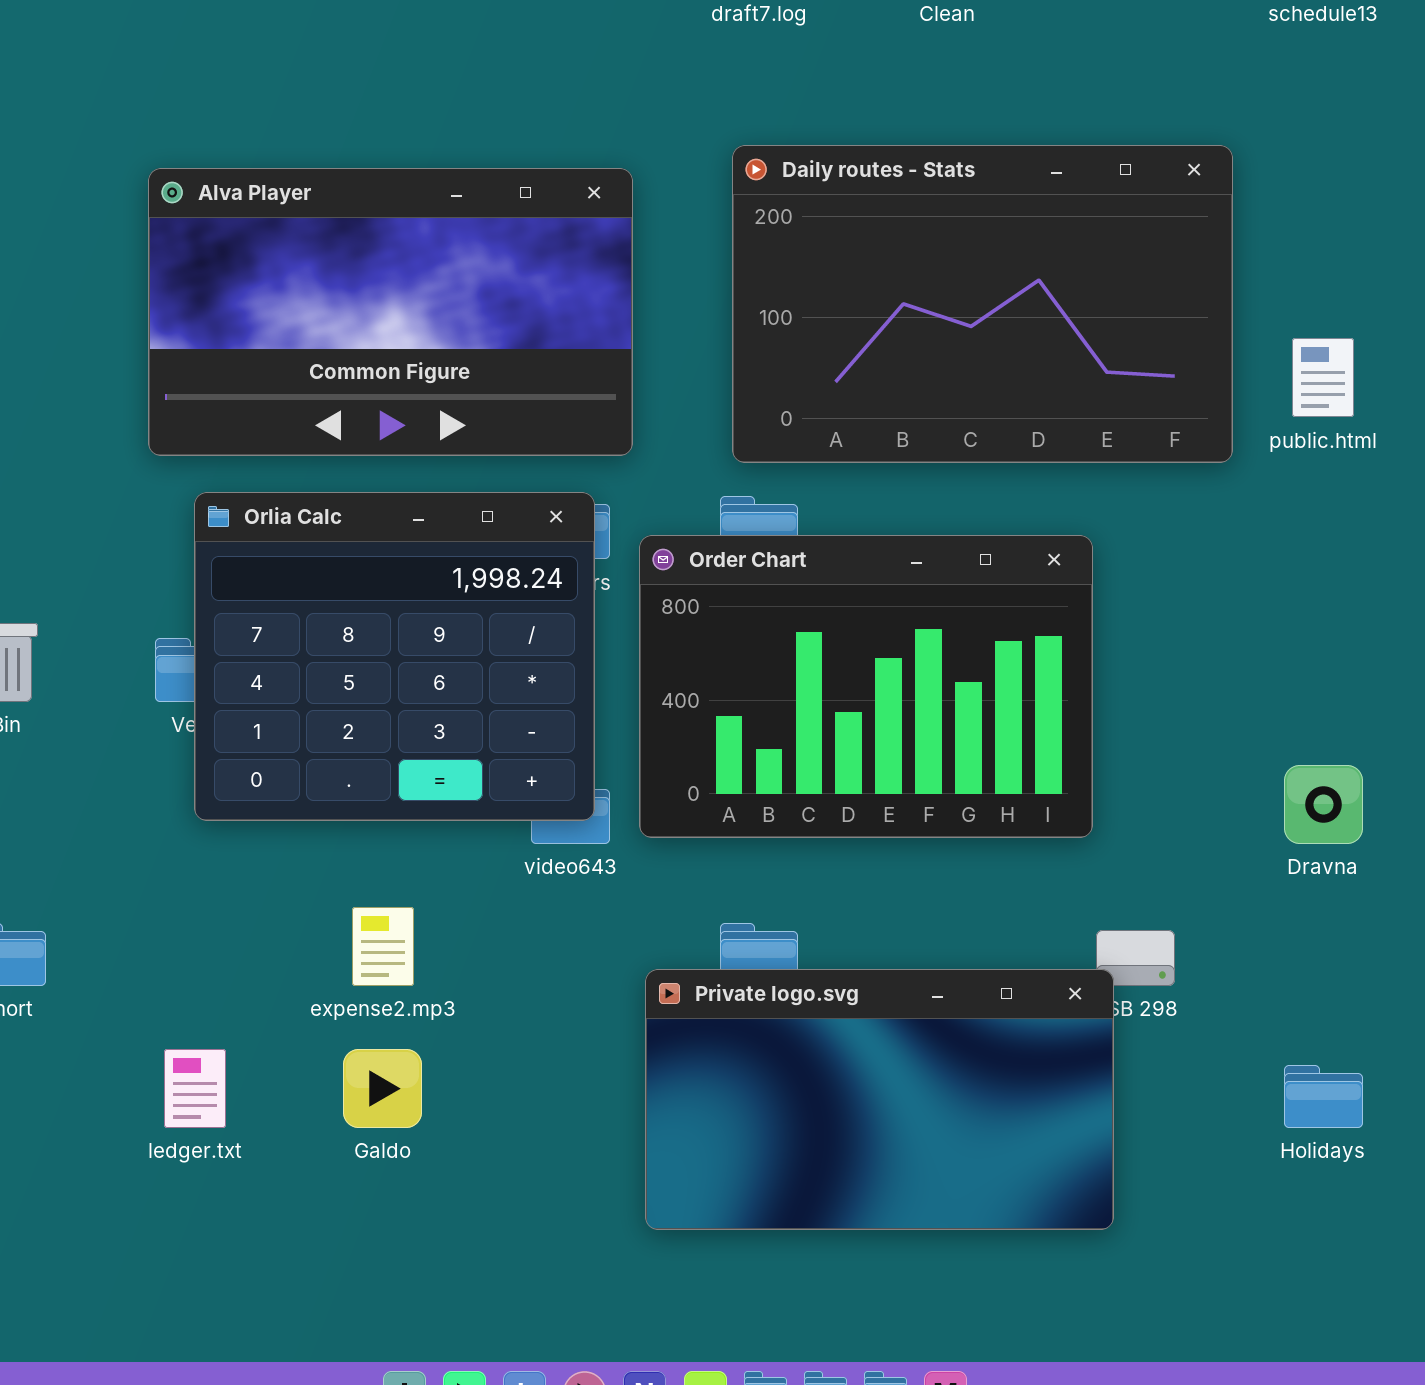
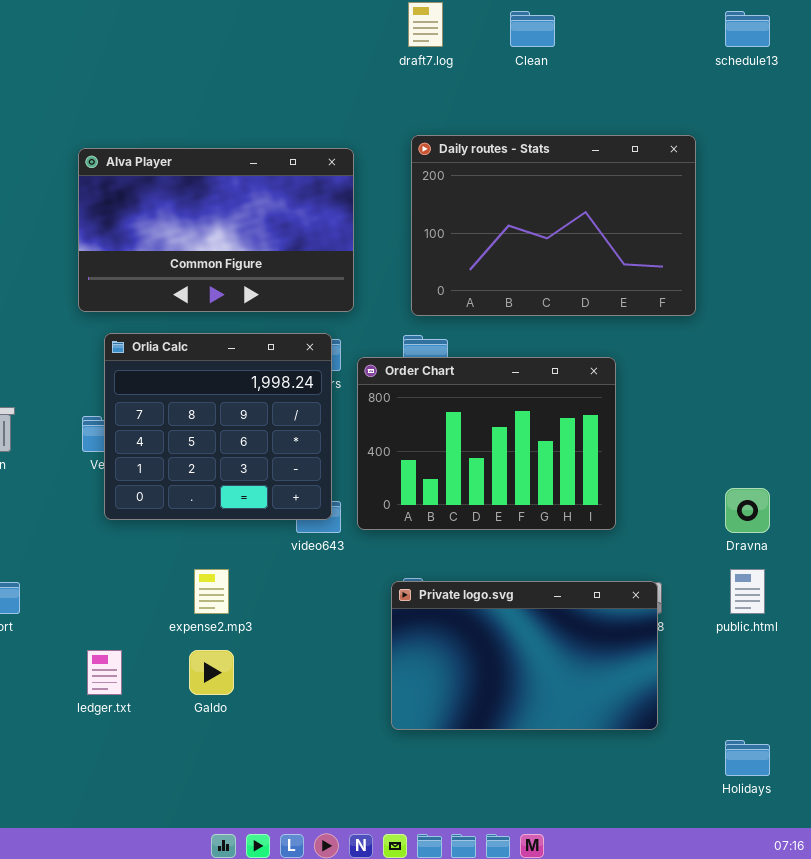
public.html: [1292,338,1354,417] -> [730,569,765,614], moved
Private logo.svg: [645,969,1114,1230] -> [391,581,658,730], moved
Holidays: [1284,1065,1363,1128] -> [725,740,770,776], moved

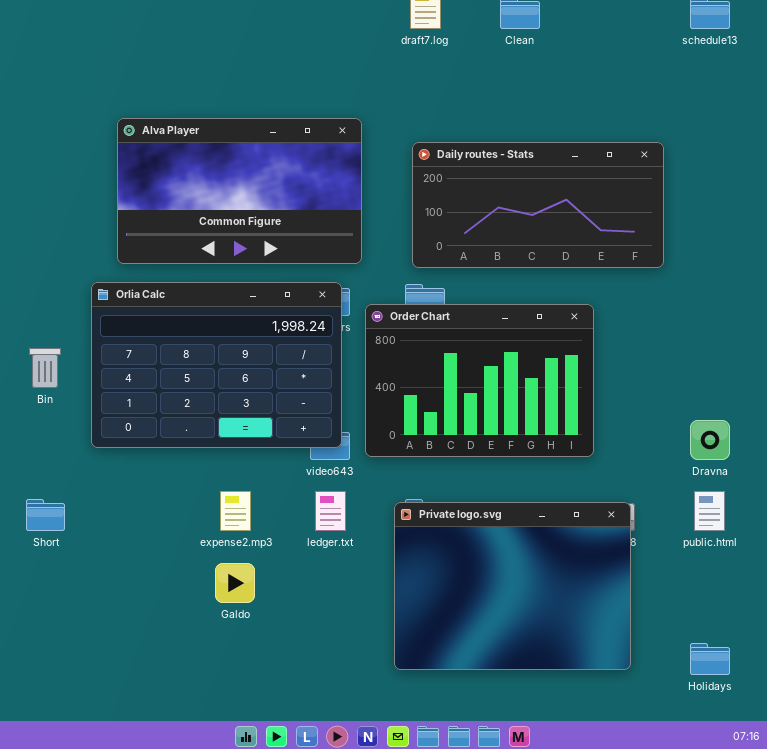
Daily routes - Stats: [411,135,696,316] -> [412,142,664,268], resized
Orlia Calc: [104,333,332,520] -> [91,282,342,448], resized
Private logo.svg: [391,581,658,730] -> [394,502,631,670], resized
ledger.txt: [87,650,122,695] -> [315,491,346,531], moved

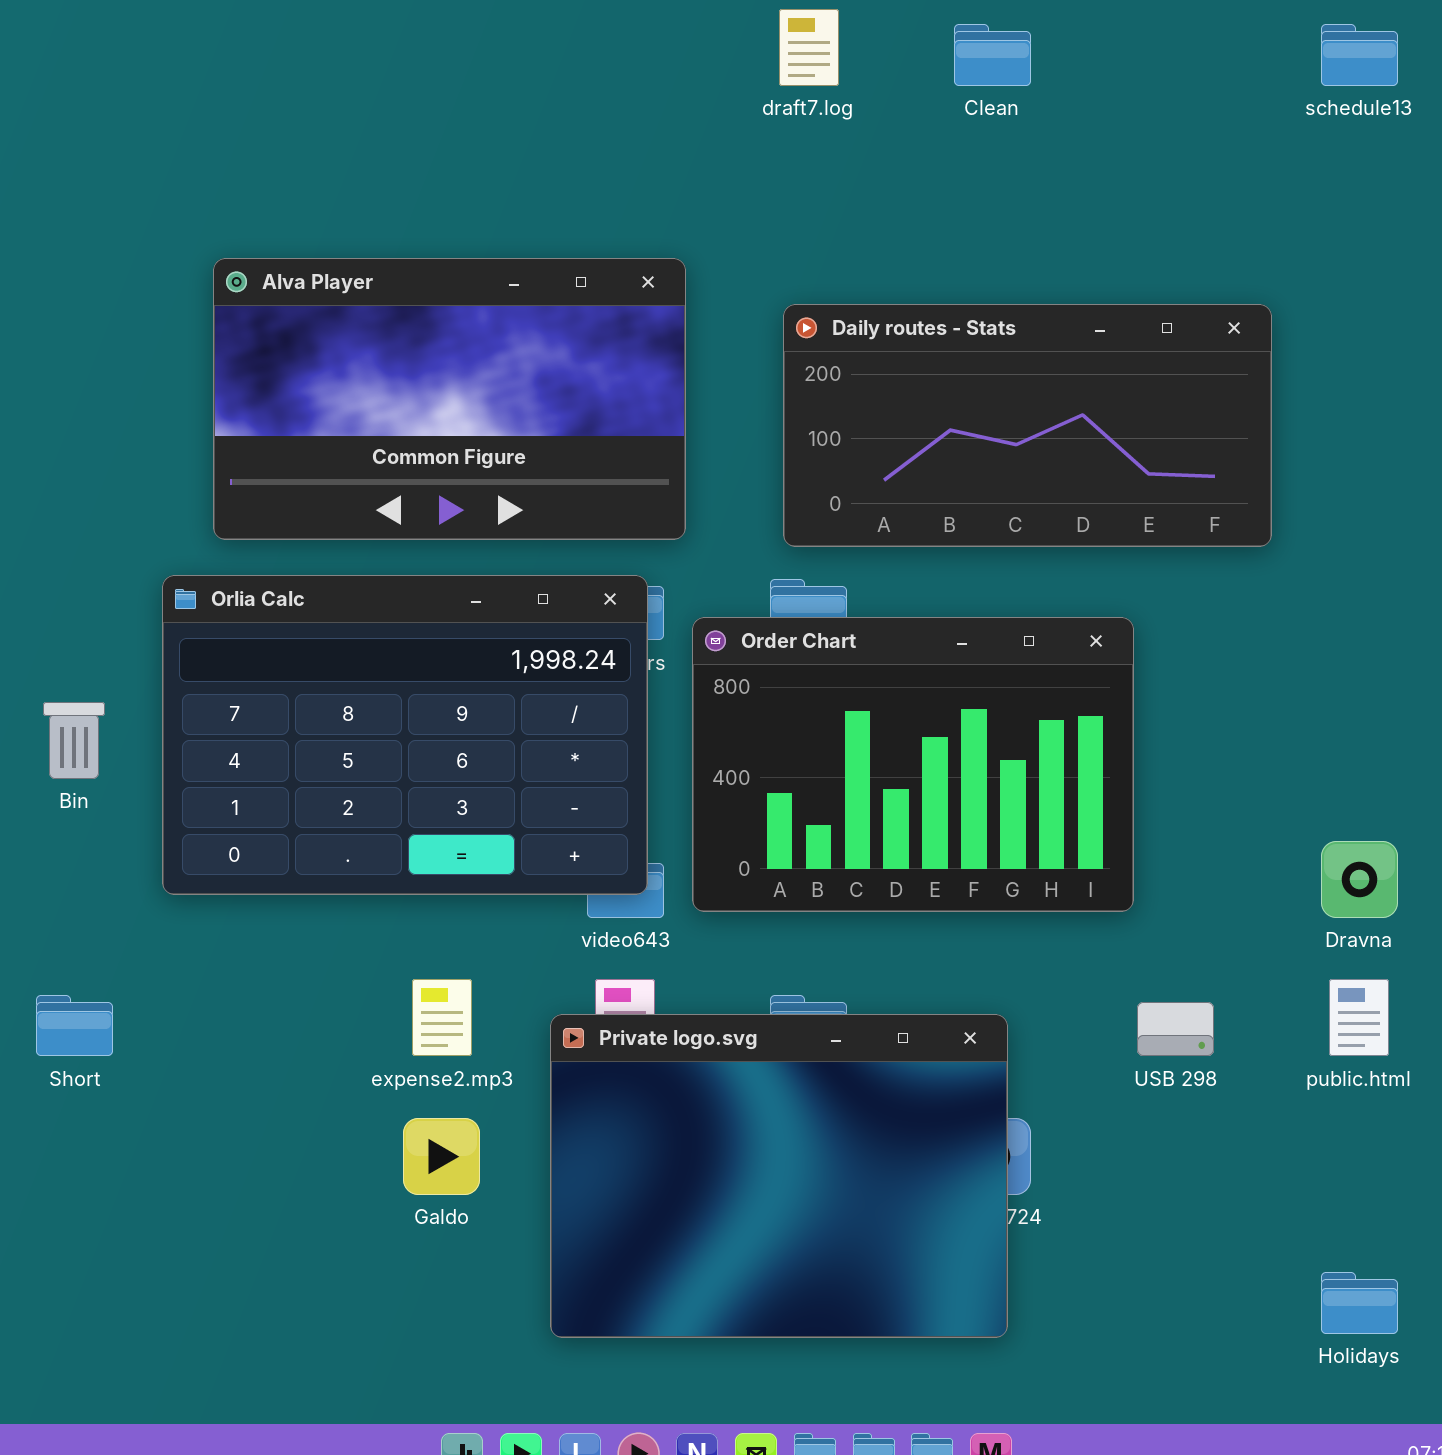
Private logo.svg: [394,502,631,670] -> [550,1014,1008,1338], moved

